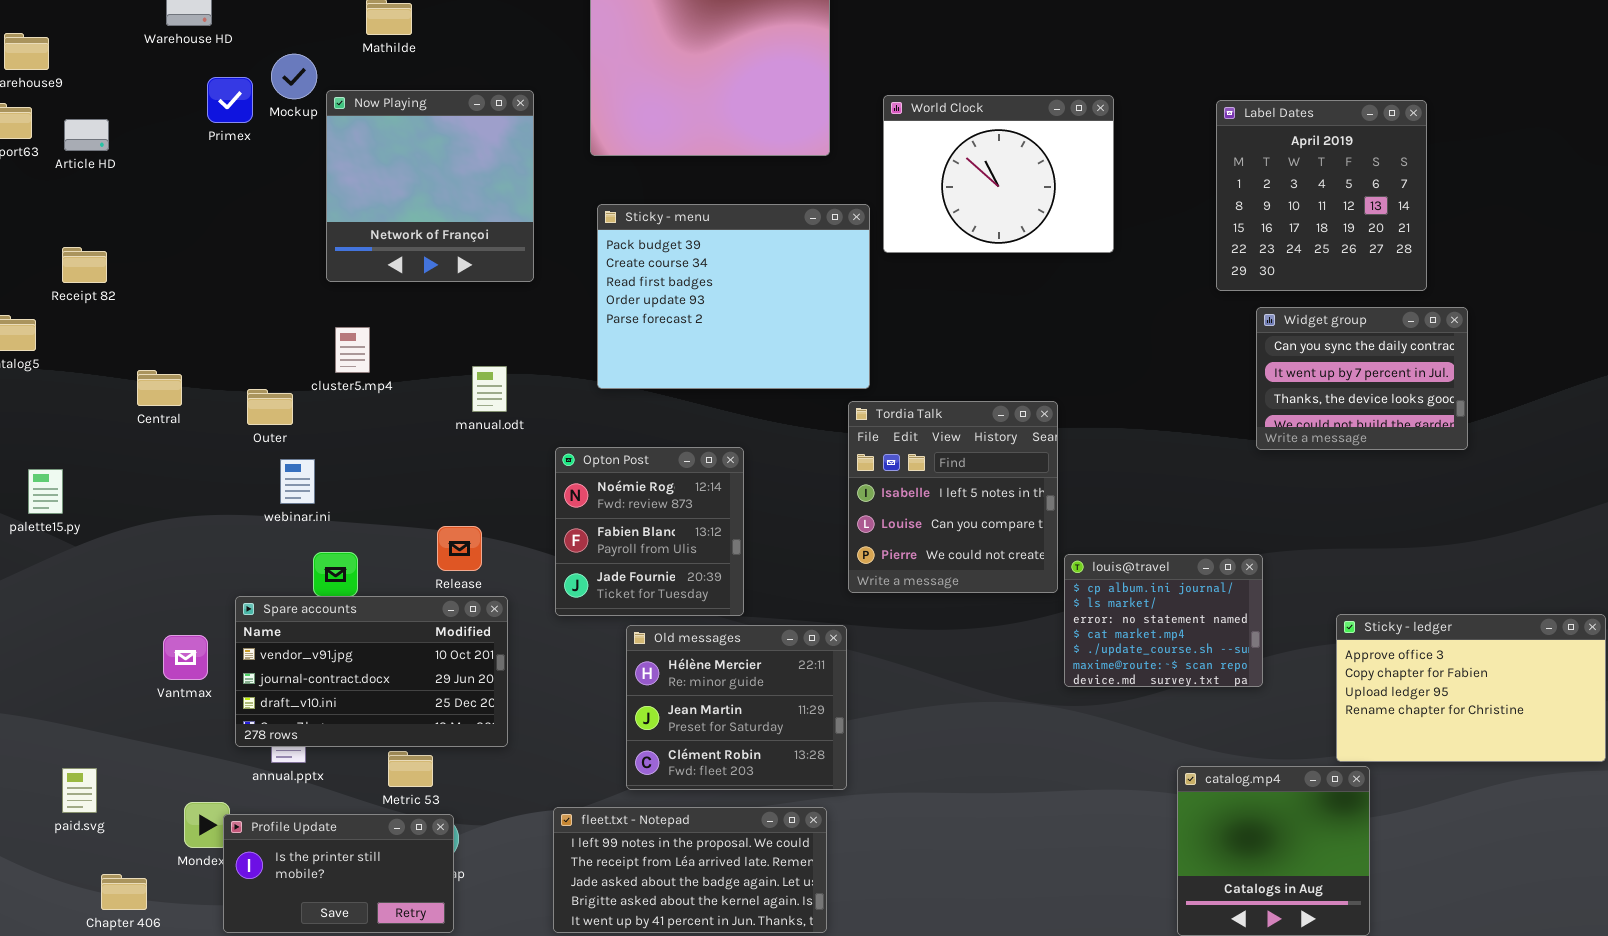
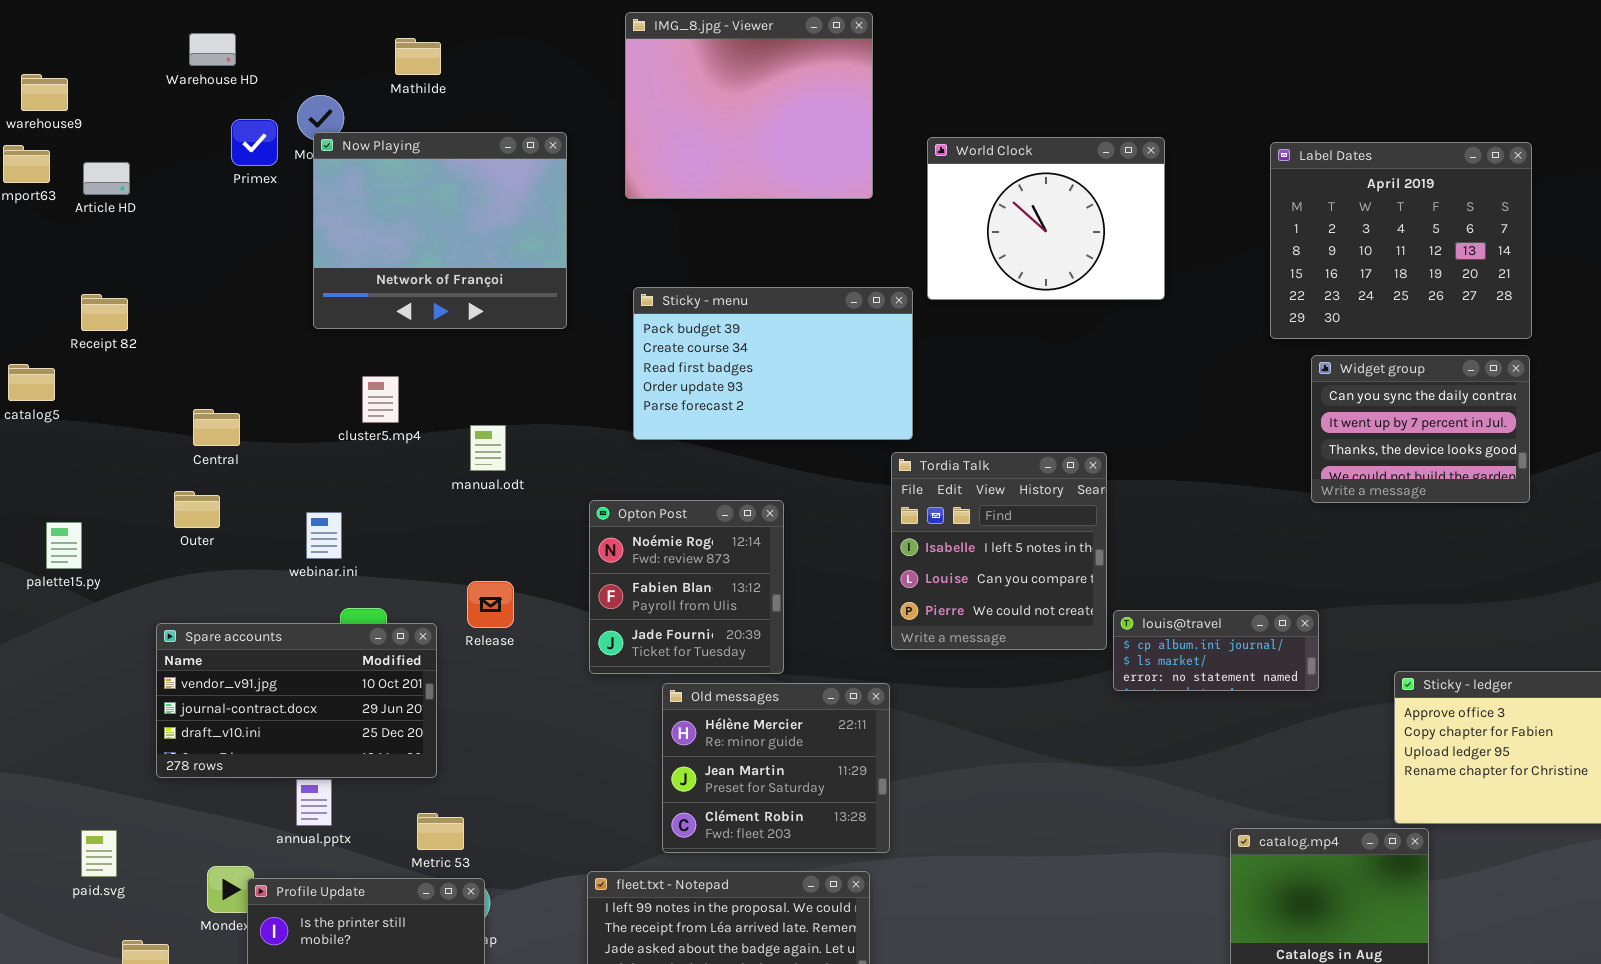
Now Playing: [326,90,534,282] -> [313,132,567,329], resized
Label Dates: [1216,100,1427,291] -> [1270,142,1532,339], resized
Sticky - menu: [597,204,870,389] -> [633,287,913,440], resized
manual.odt: [472,366,507,412] -> [470,425,506,471], moved
Central: [137,370,182,406] -> [193,409,240,446], moved
Outer: [247,389,293,425] -> [174,491,220,528], moved
louis@travel: [1064,554,1263,687] -> [1113,610,1319,691], resized
Spare accounts: [235,596,508,747] -> [156,623,437,778], moved

